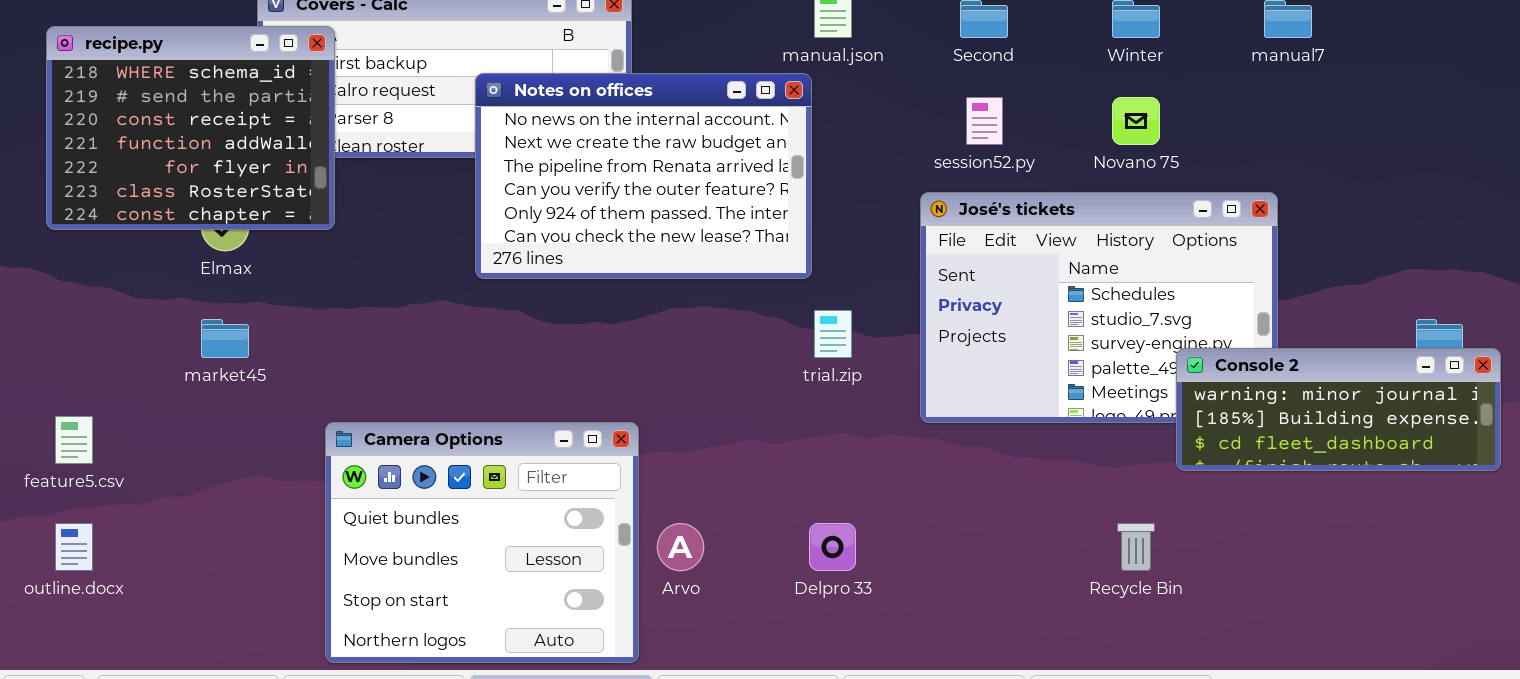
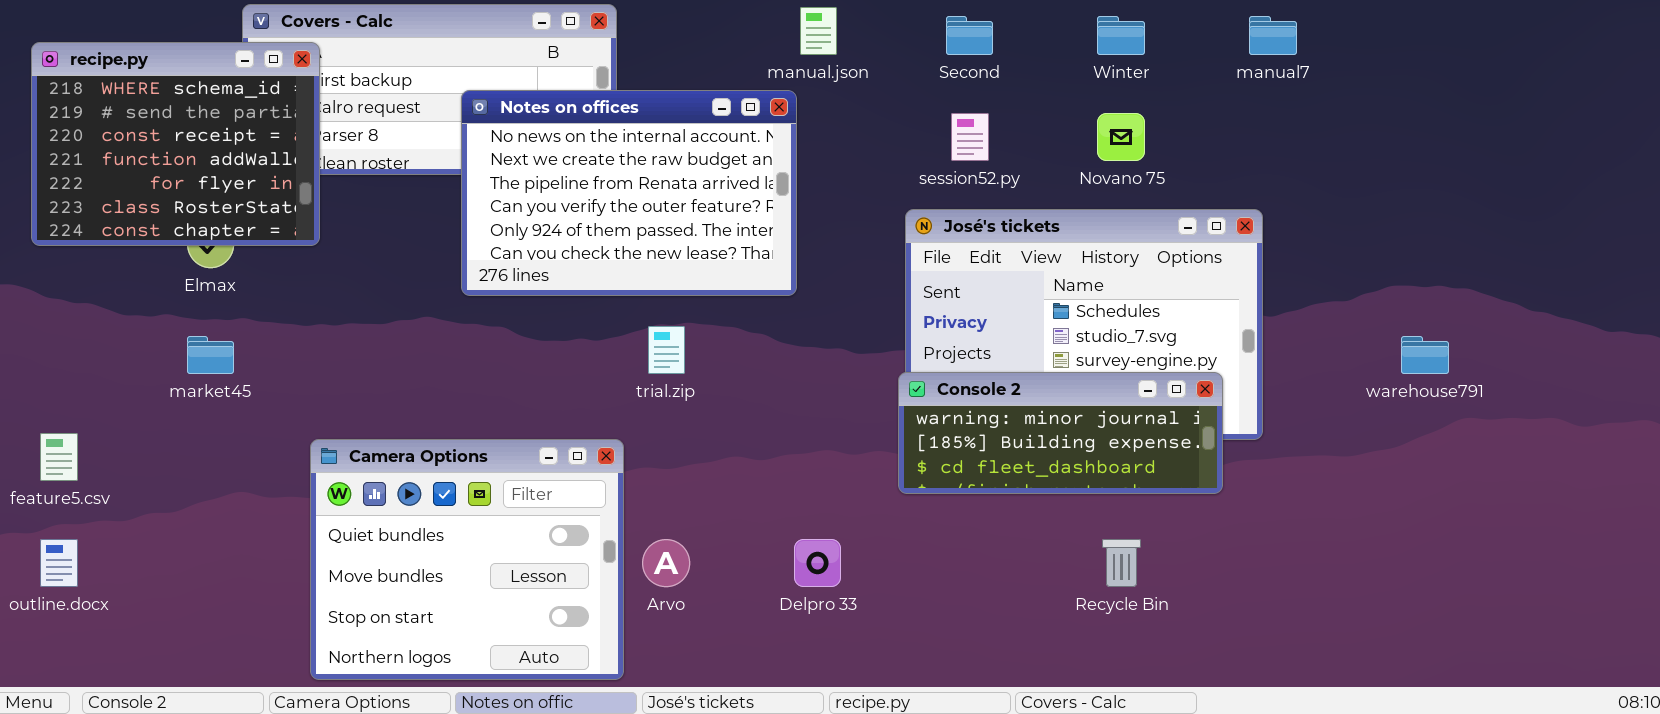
trial.zip: [814,310,852,358] -> [648,326,685,374], moved
Console 2: [1176,348,1501,471] -> [898,372,1223,494], moved

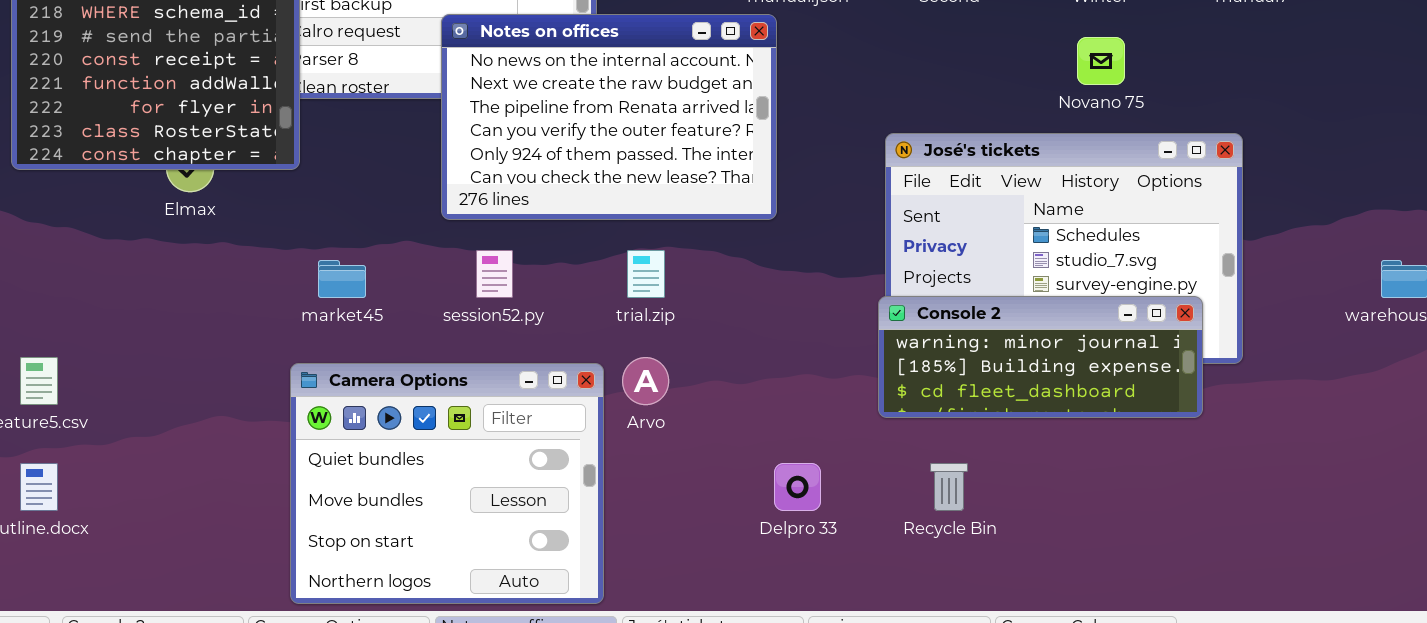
session52.py: [951,113,989,161] -> [476,250,513,298], moved
market45: [187,336,234,374] -> [318,260,366,298], moved
Arvo: [642,539,690,587] -> [622,357,669,405], moved
Recycle Bin: [1102,539,1141,587] -> [930,463,968,511], moved

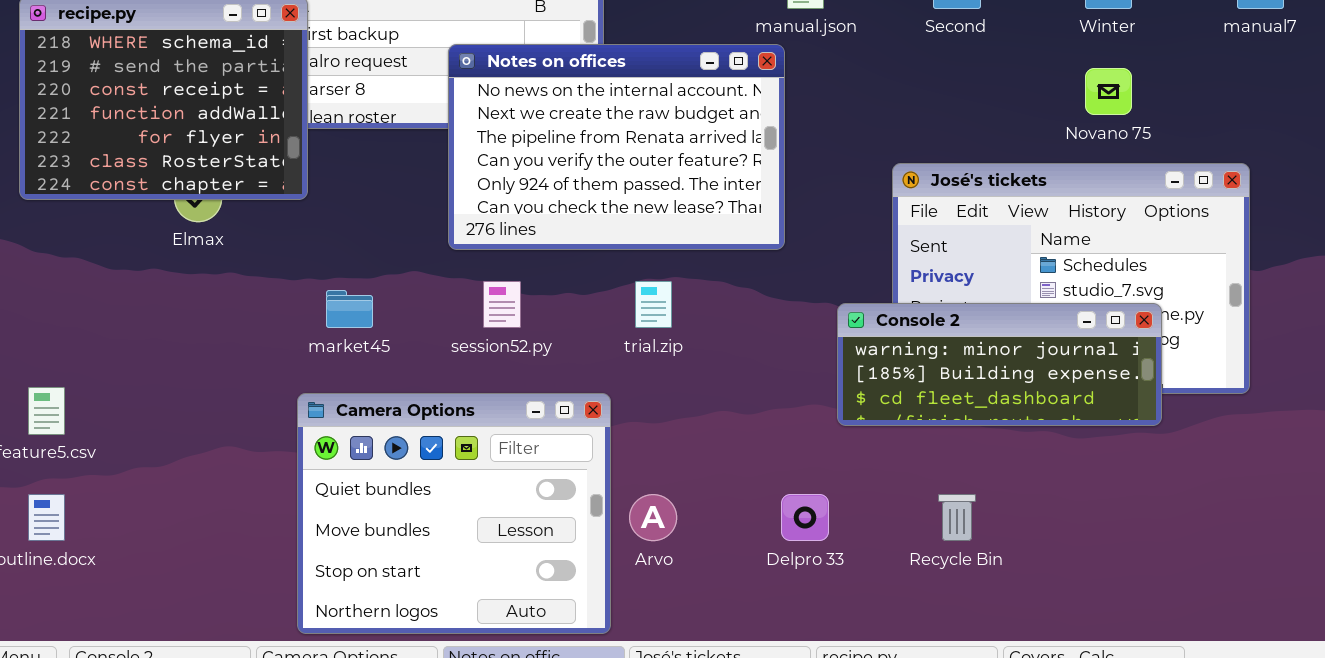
Console 2: [878,296,1203,418] -> [837,303,1162,426], moved
Arvo: [622,357,669,405] -> [629,494,677,541], moved

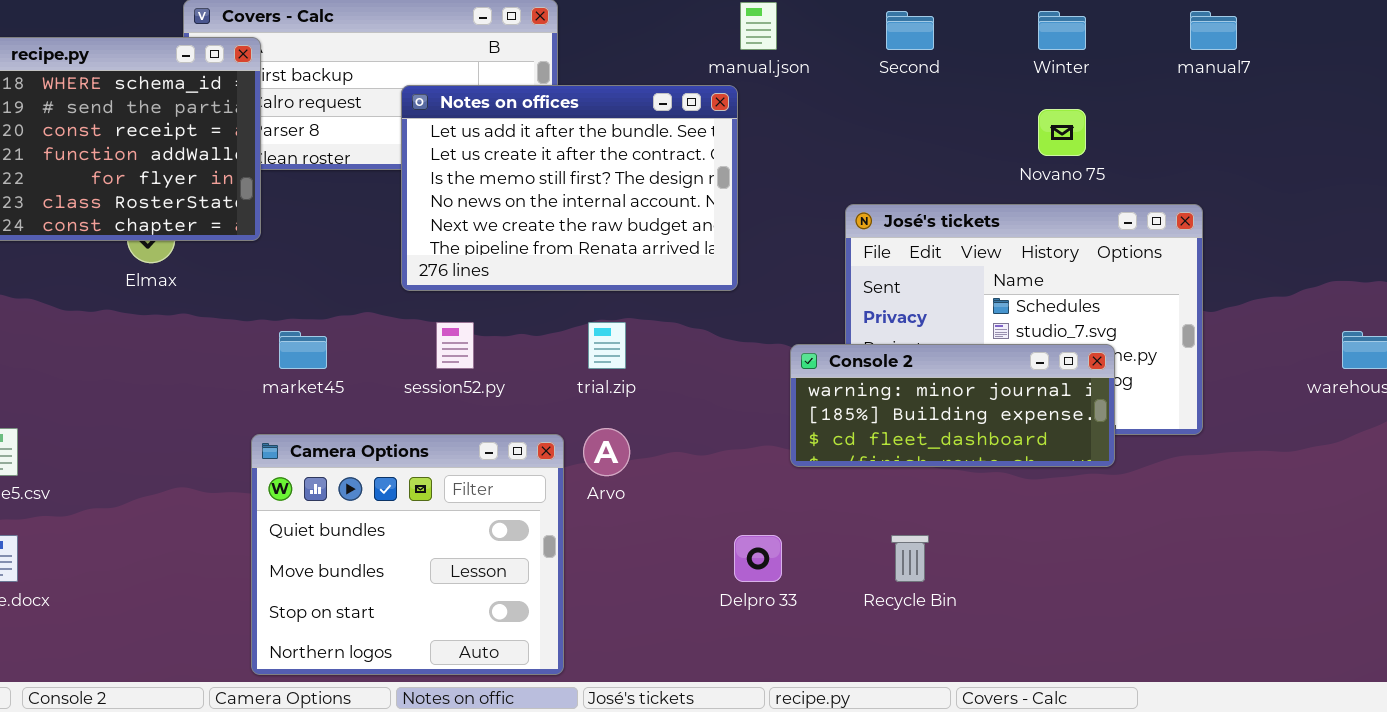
Notes on offices: [448,44,785,250] -> [401,85,738,291], scrolled up 3 rows
Arvo: [629,494,677,541] -> [583,428,630,476], moved

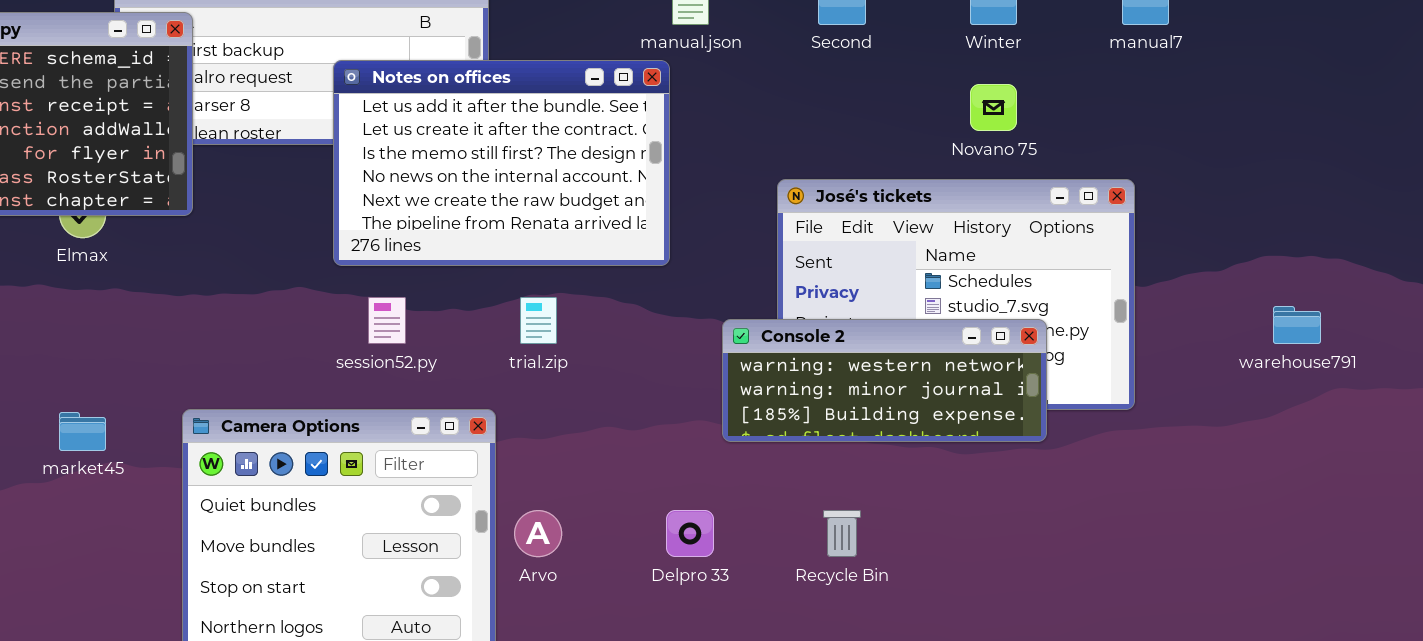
market45: [279,331,327,369] -> [59,412,106,451], moved
Console 2: [790,344,1115,467] -> [722,319,1047,442], scrolled up 1 row
Arvo: [583,428,630,476] -> [514,510,562,557], moved

